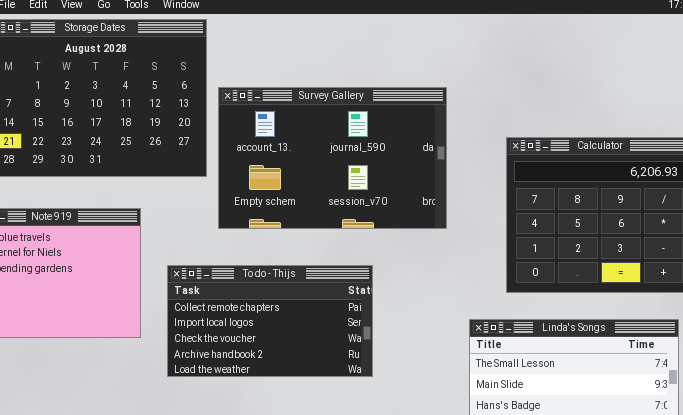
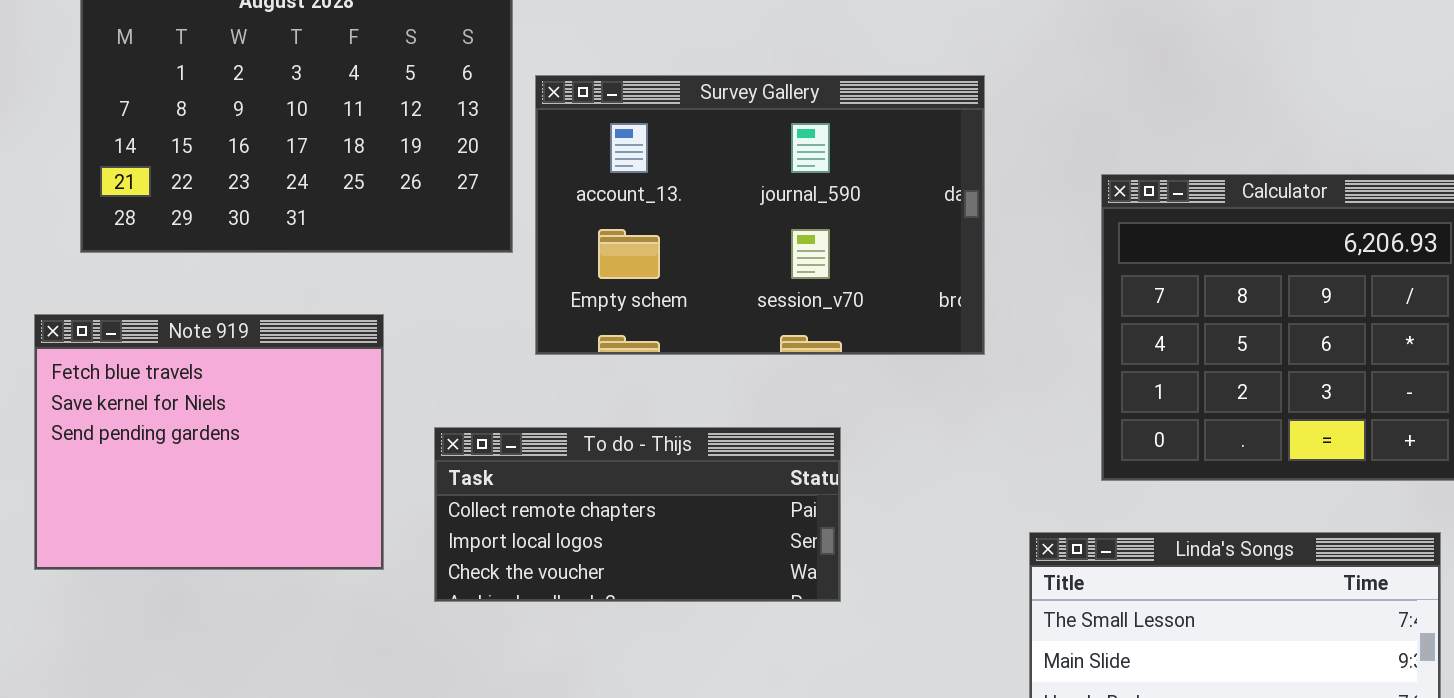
To do - Thijs: [167,265,373,377] -> [434,427,841,602], resized

